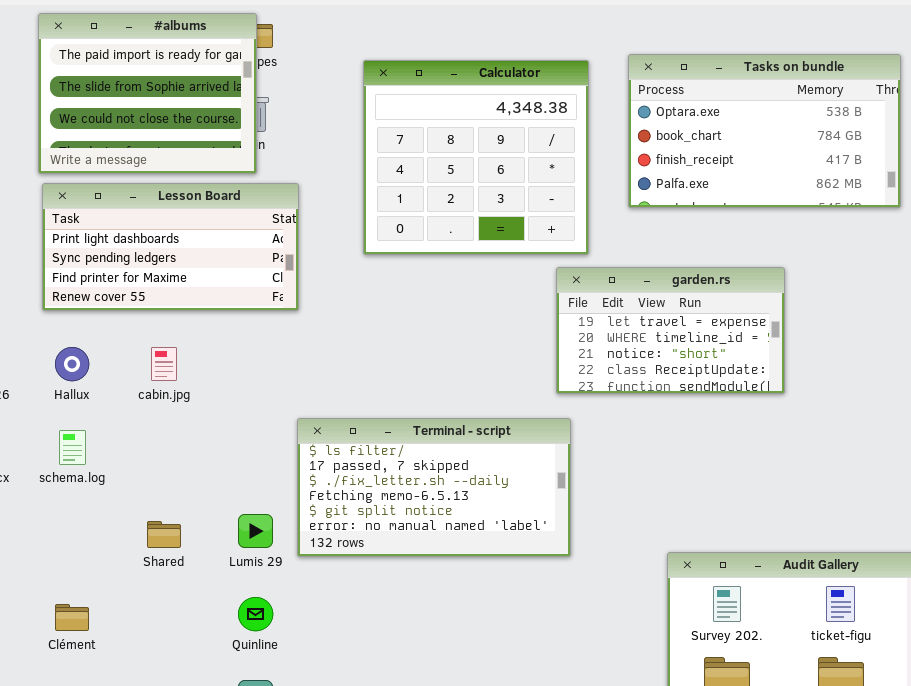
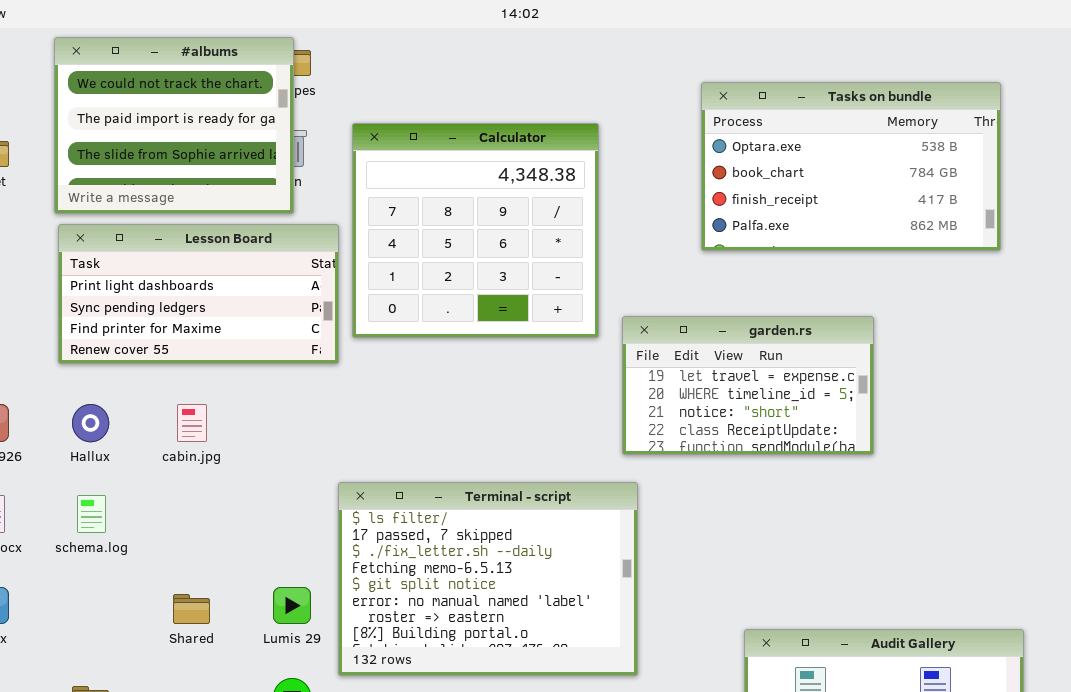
#albums: [38,13,257,174] -> [54,37,294,214], scrolled up 1 row
Calculator: [363,60,589,255] -> [352,123,599,338], moved
Terminal - script: [297,418,571,557] -> [338,482,638,676], resized

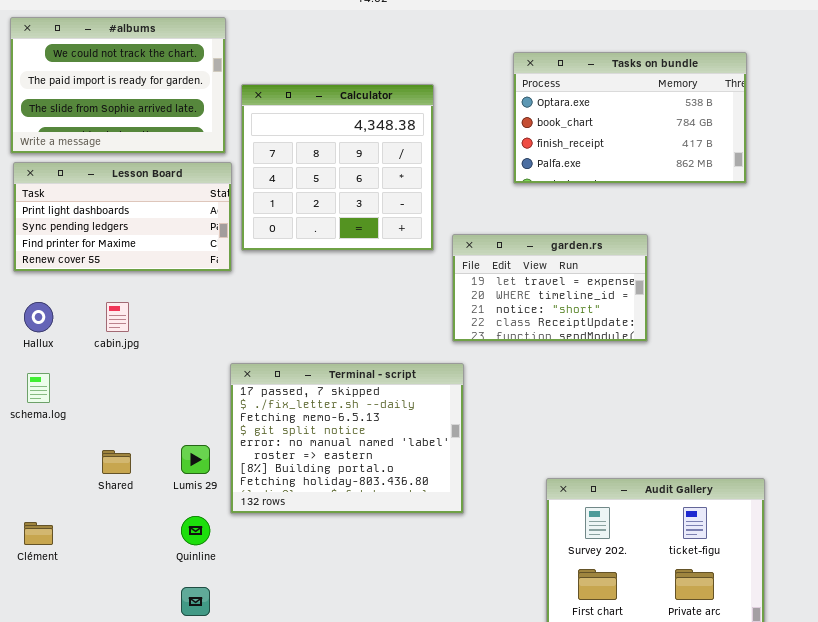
#albums: [54,37,294,214] -> [10,17,226,154], resized
Terminal - script: [338,482,638,676] -> [230,363,464,514], scrolled down 1 row

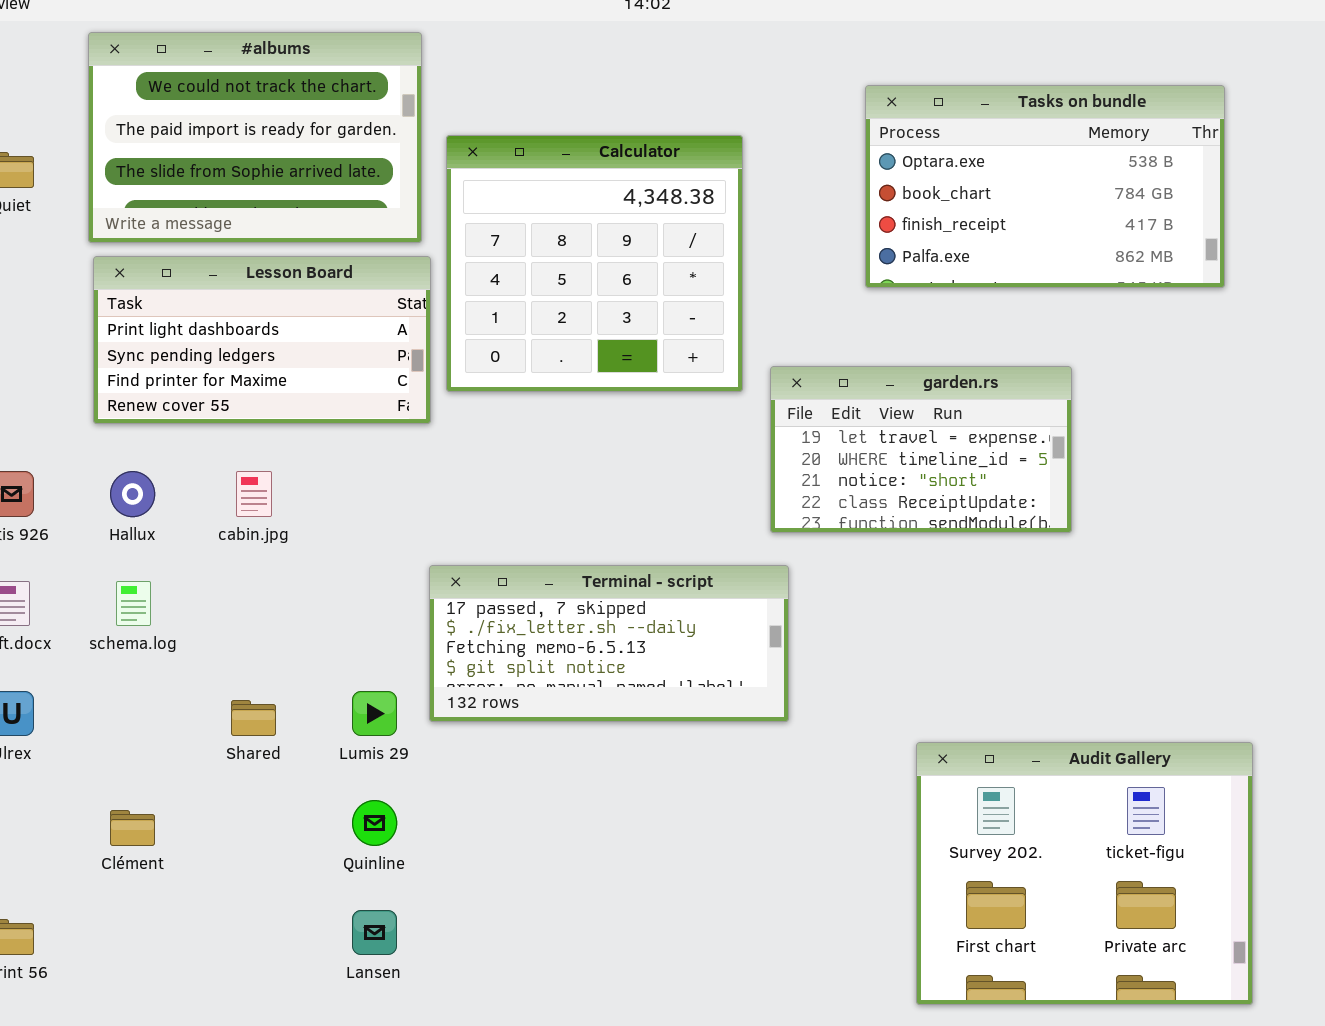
Terminal - script: [230,363,464,514] -> [429,565,789,722], resized

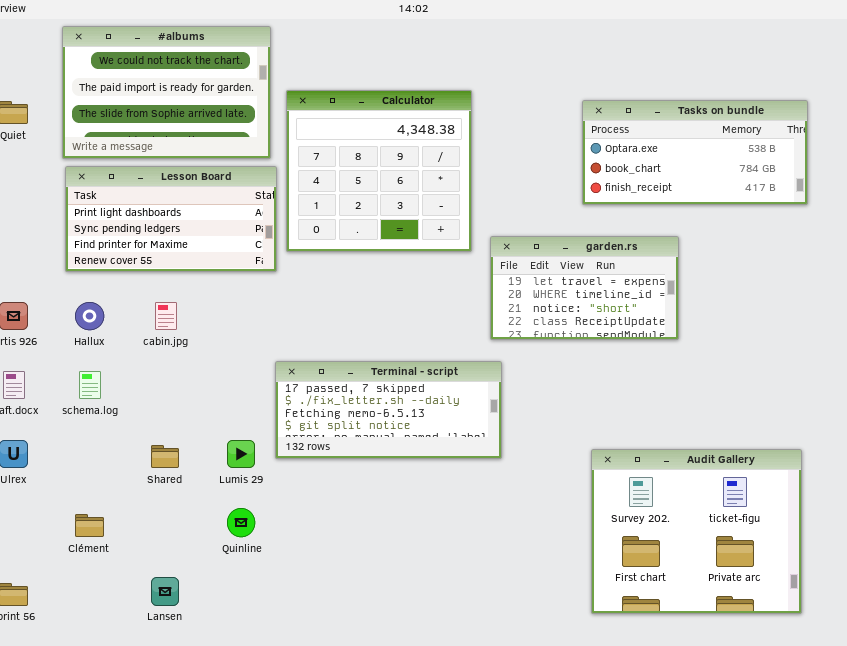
Tasks on bundle: [865,85,1225,288] -> [582,100,808,205], moved, resized
Audit Gallery: [916,742,1253,1005] -> [591,449,802,614], moved
Lansen: [352,910,397,955] -> [151,577,179,606], moved

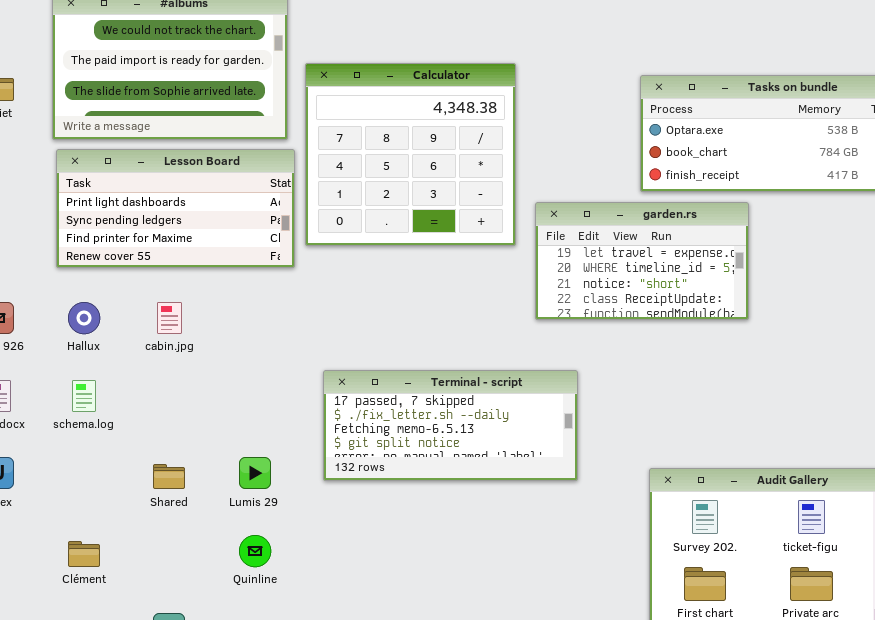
garden.rs: [490,236,679,340] -> [535,202,749,320], moved
Terminal - script: [275,361,502,459] -> [323,370,578,481], moved

